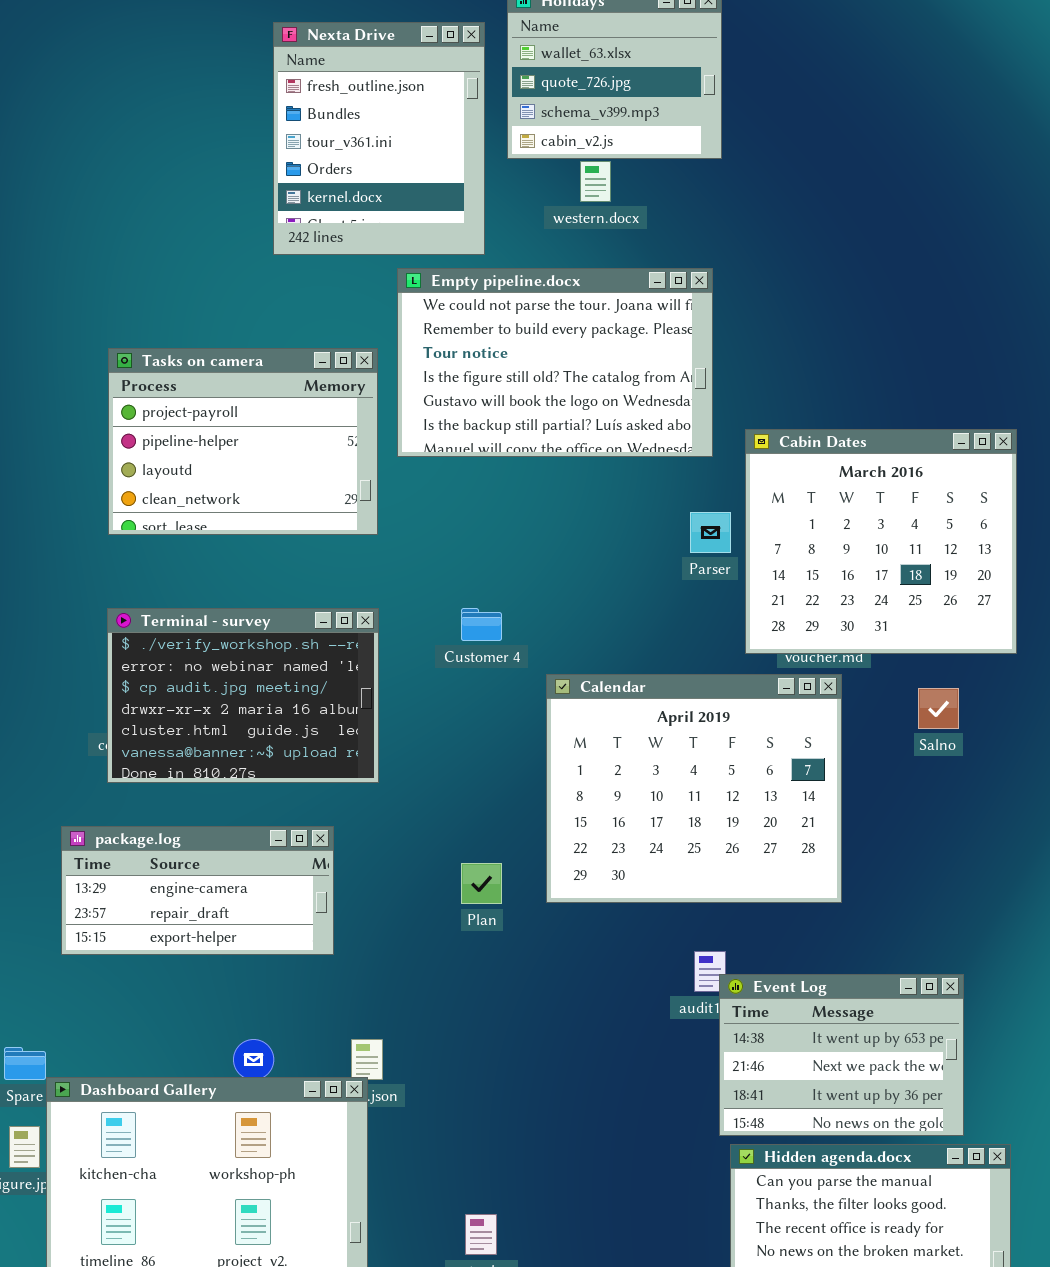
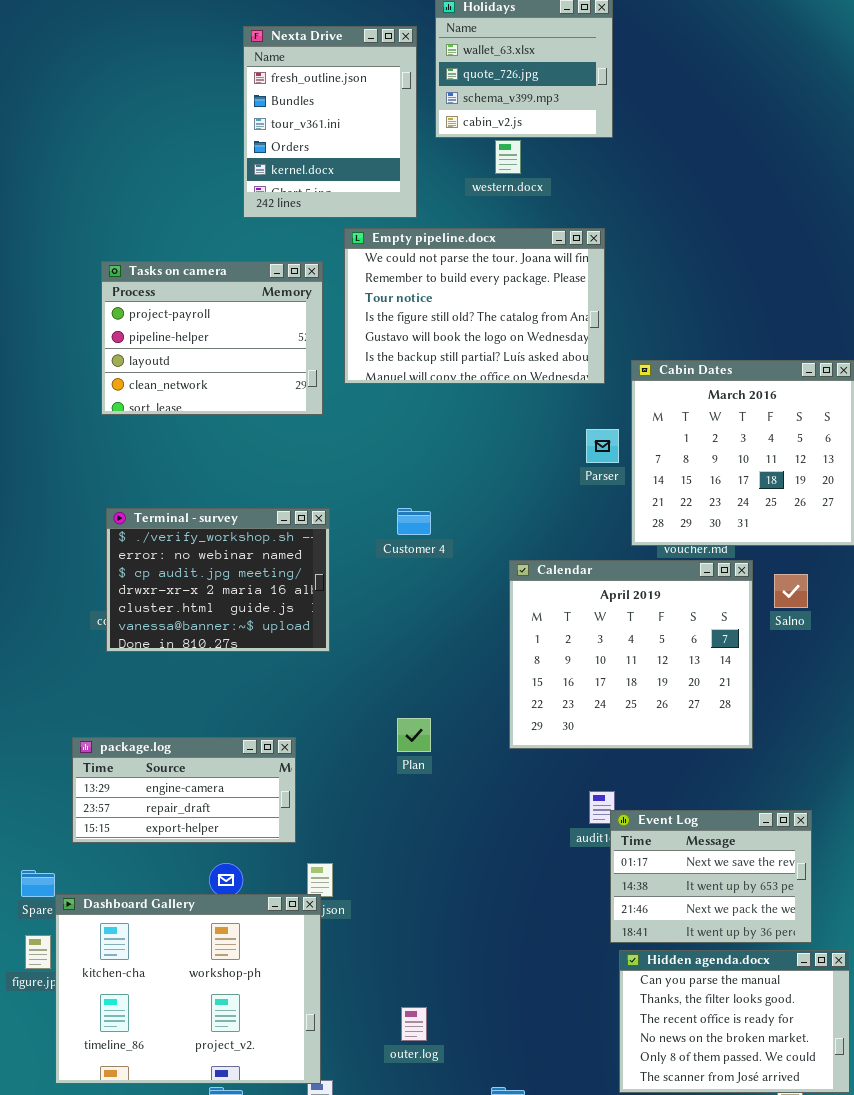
Tasks on camera: [108,348,378,535] -> [101,261,323,415], moved
Calendar: [546,674,842,903] -> [509,560,753,749], moved
package.log: [61,826,334,955] -> [72,737,296,843], moved
Event Log: [719,974,964,1136] -> [610,810,812,943], scrolled up 1 row

